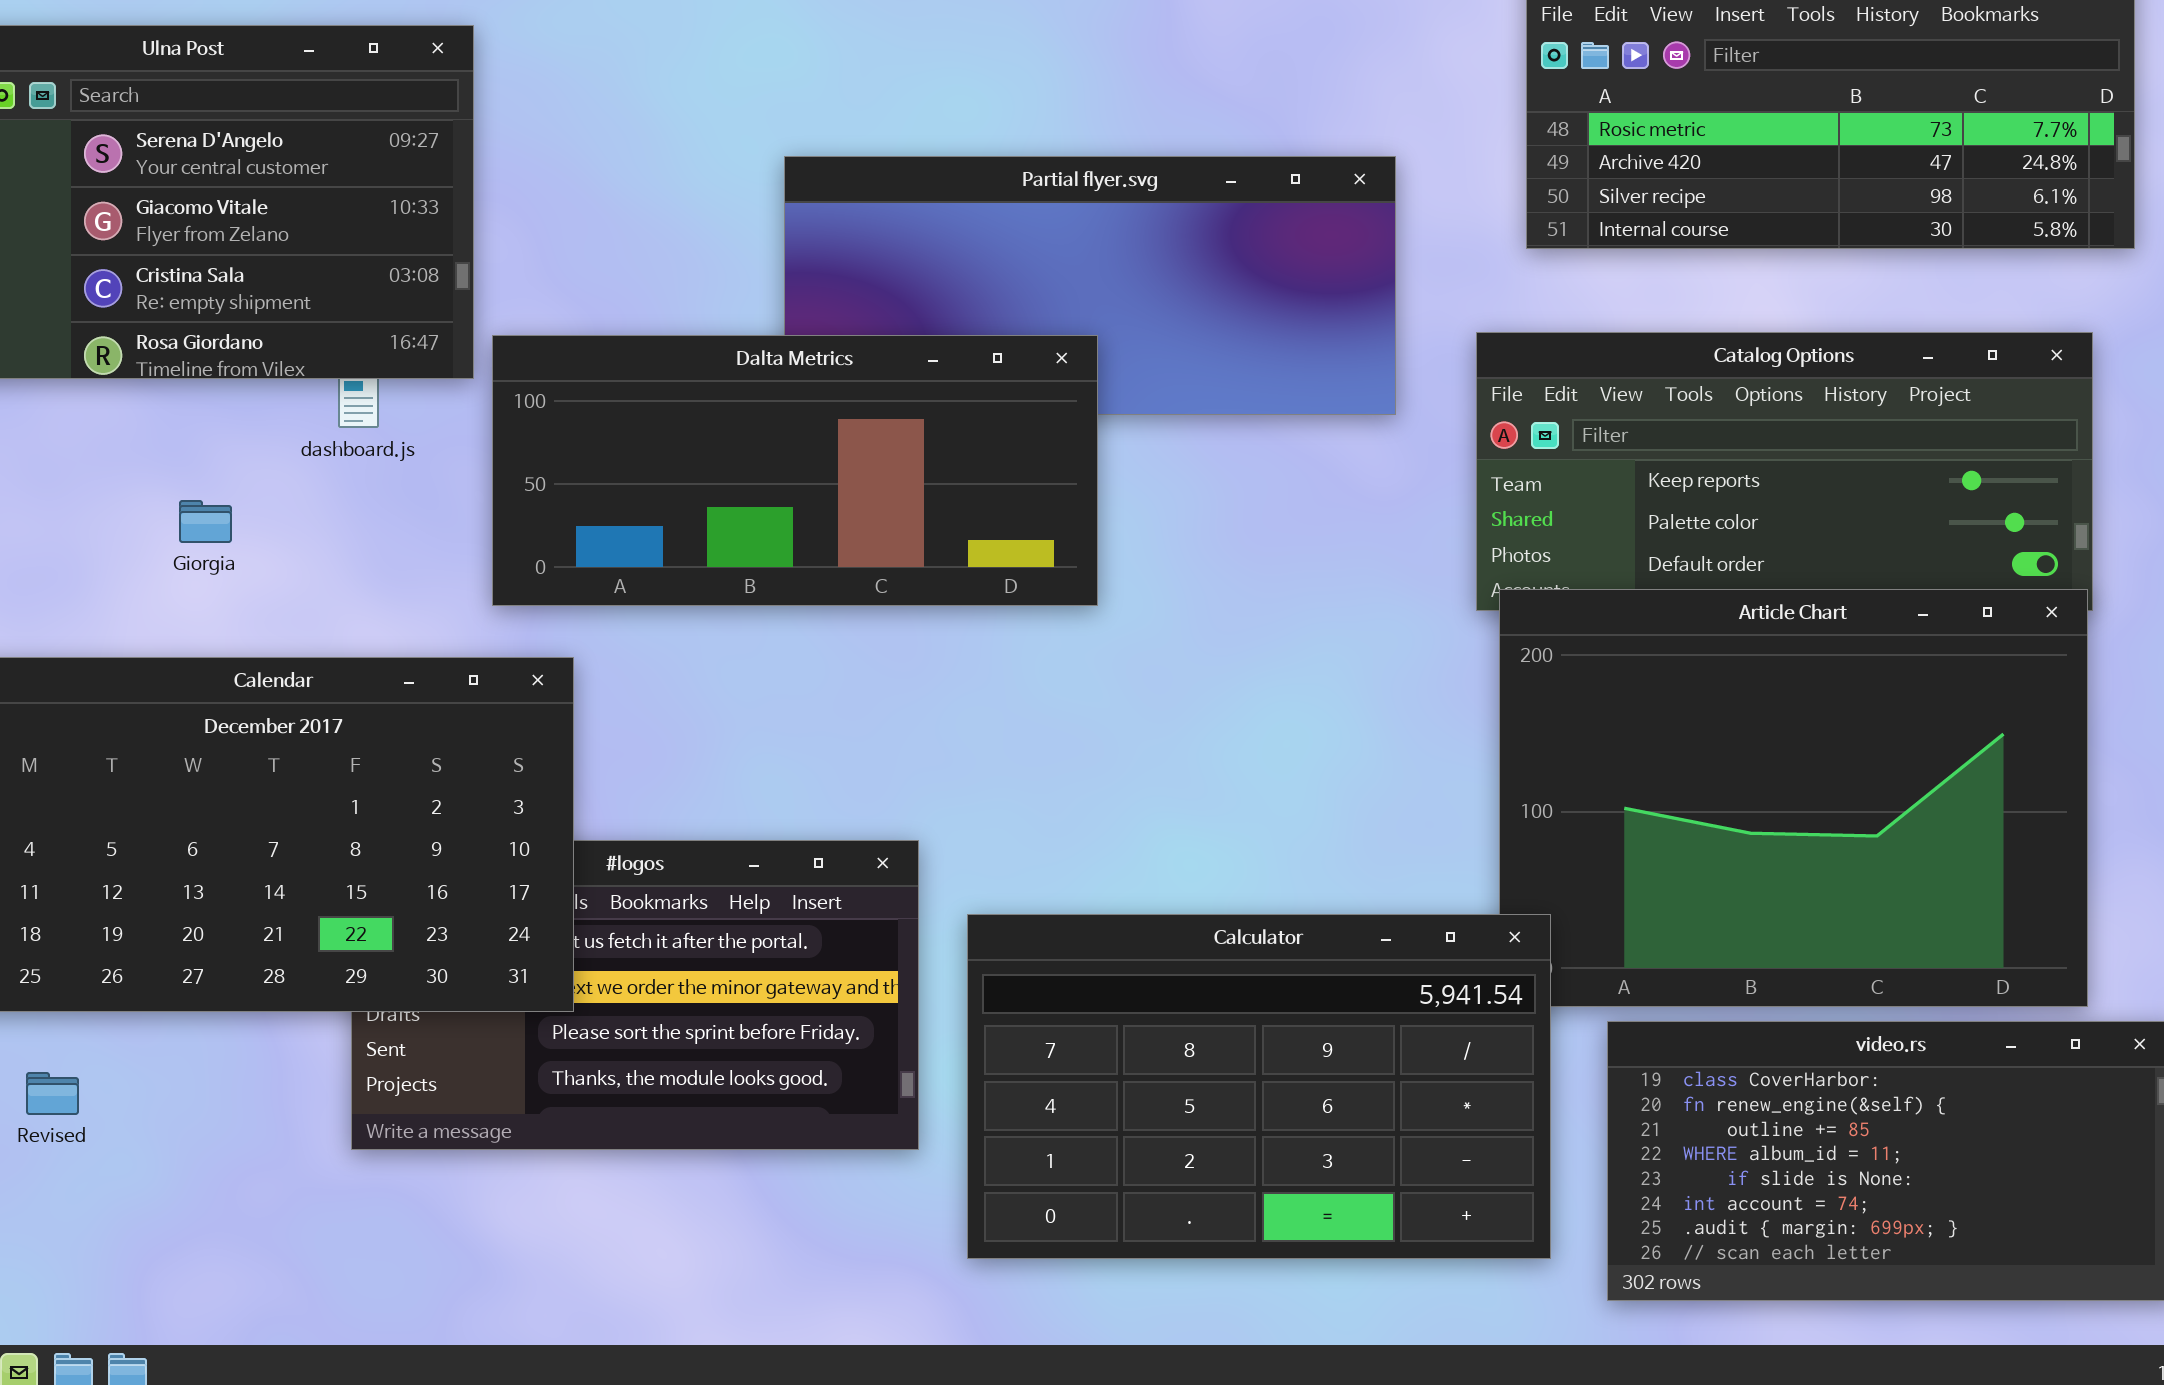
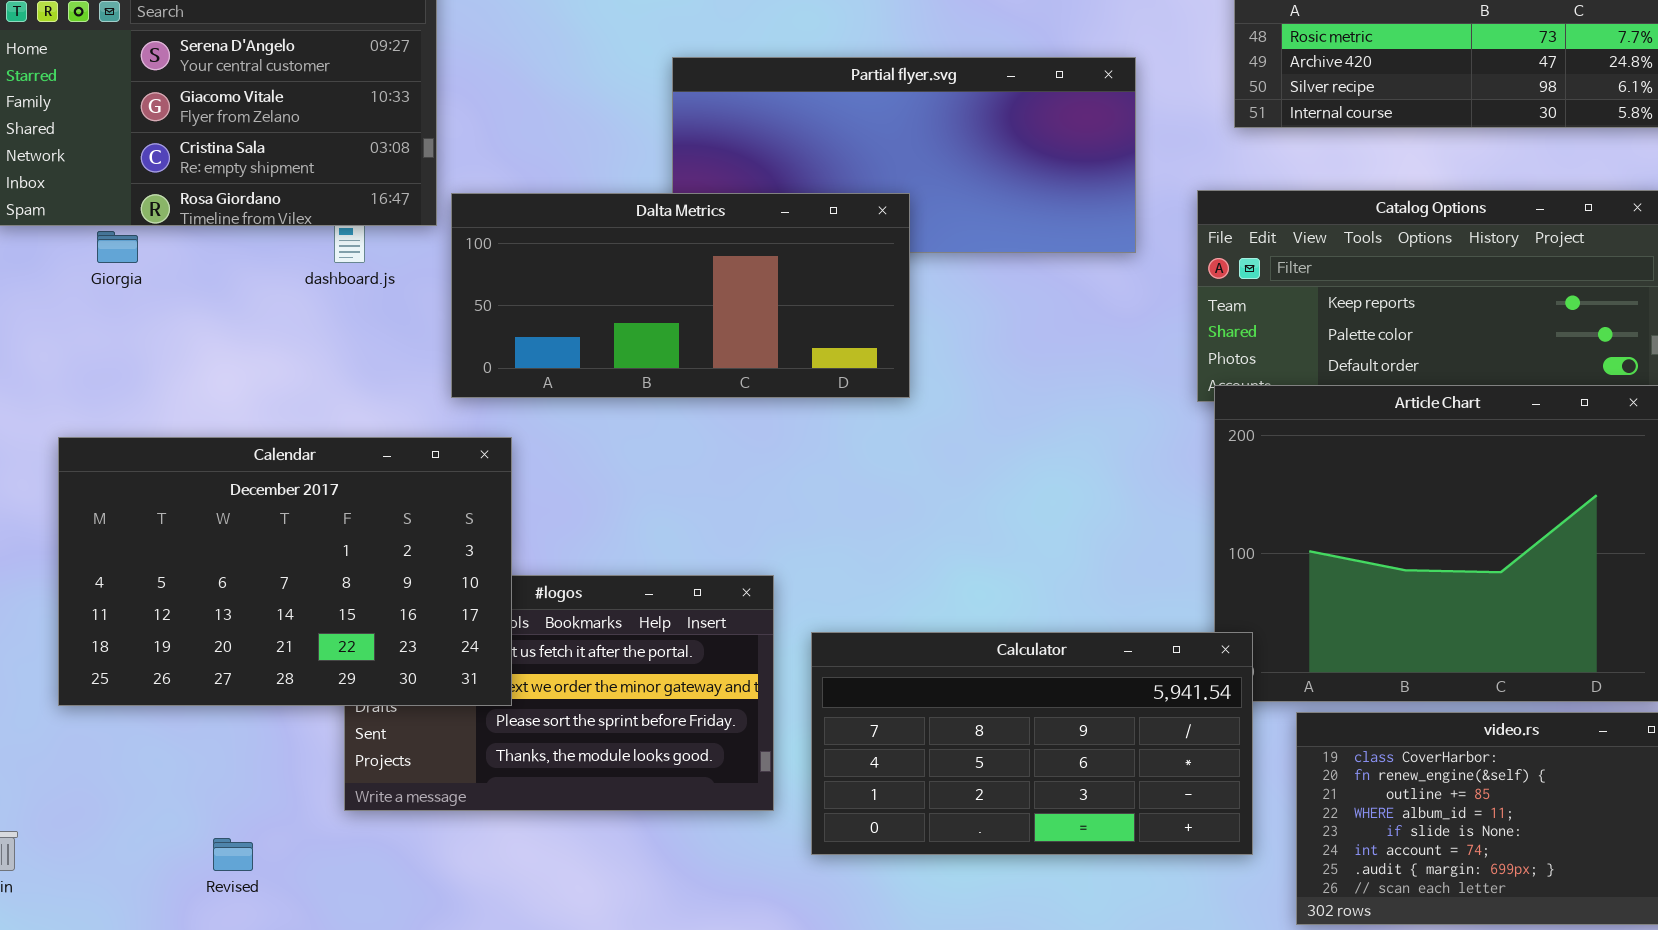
Giorgia: [179,500,232,543] -> [97,231,138,263], moved
Calculator: [967,914,1551,1259] -> [811,632,1253,855], resized
Revised: [26,1072,79,1115] -> [213,838,253,871], moved

